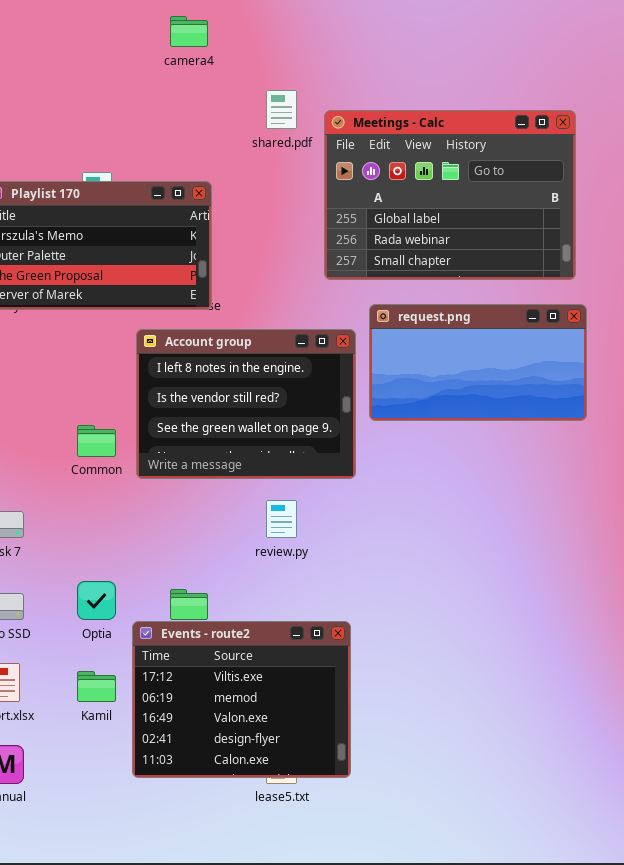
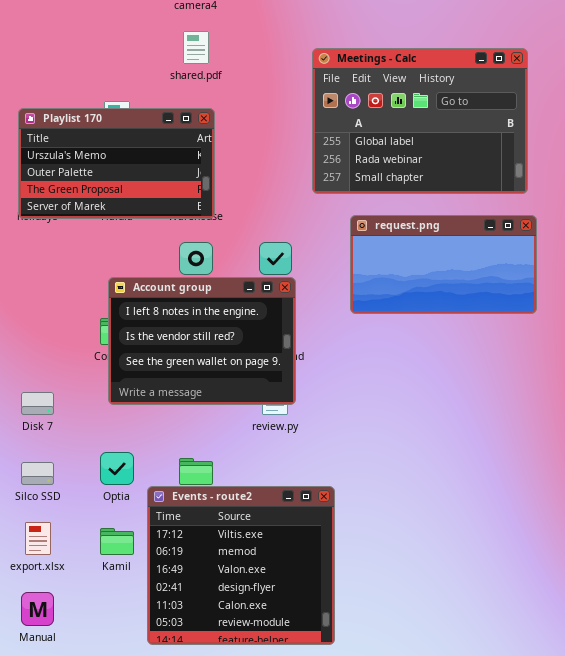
shared.pdf: [266,90,297,129] -> [183,31,209,64], moved
Account group: [136,329,356,479] -> [108,277,296,405], moved
Events - route2: [132,621,351,778] -> [147,486,335,645], resized

